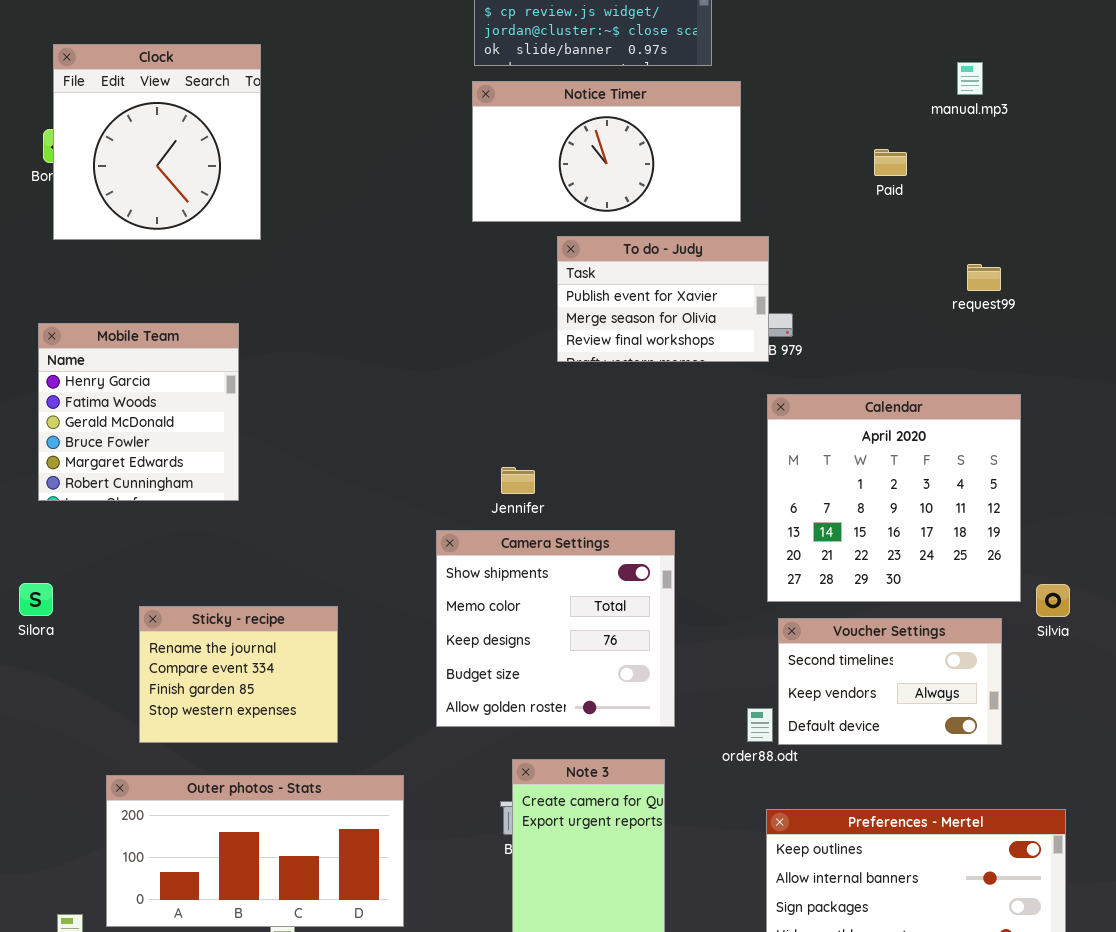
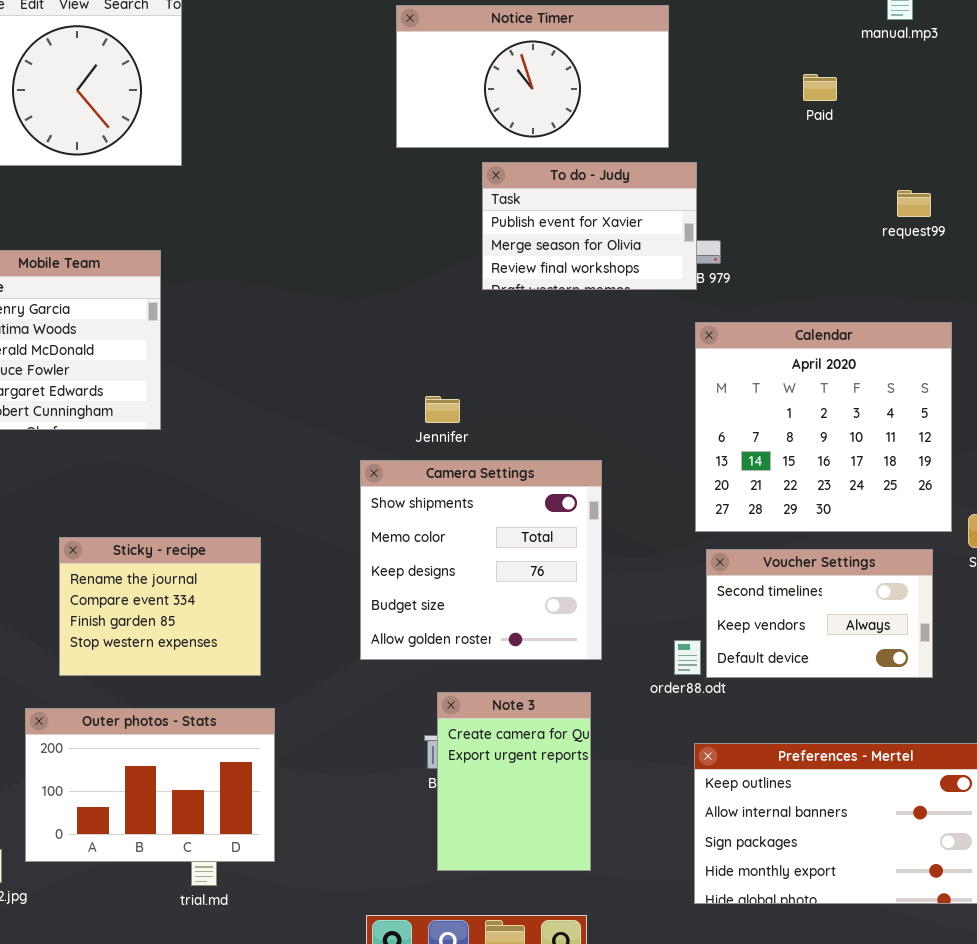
Outer photos - Stats: [106,775,404,927] -> [25,708,275,862], resized

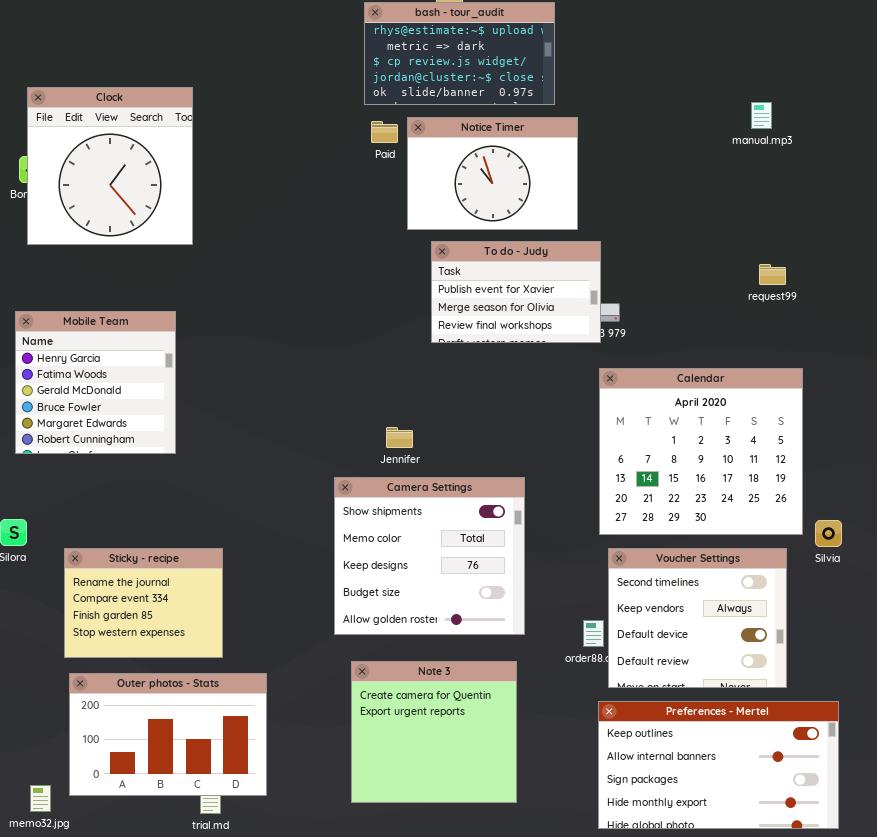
Notice Timer: [396,5,669,148] -> [407,117,578,230], resized
Paid: [803,74,837,101] -> [371,121,398,143], moved
Sticky - recipe: [59,537,261,676] -> [64,548,223,658], moved
Voucher Settings: [706,549,933,678] -> [608,548,787,688], resized
Note 3: [437,692,591,871] -> [351,661,517,803], resized

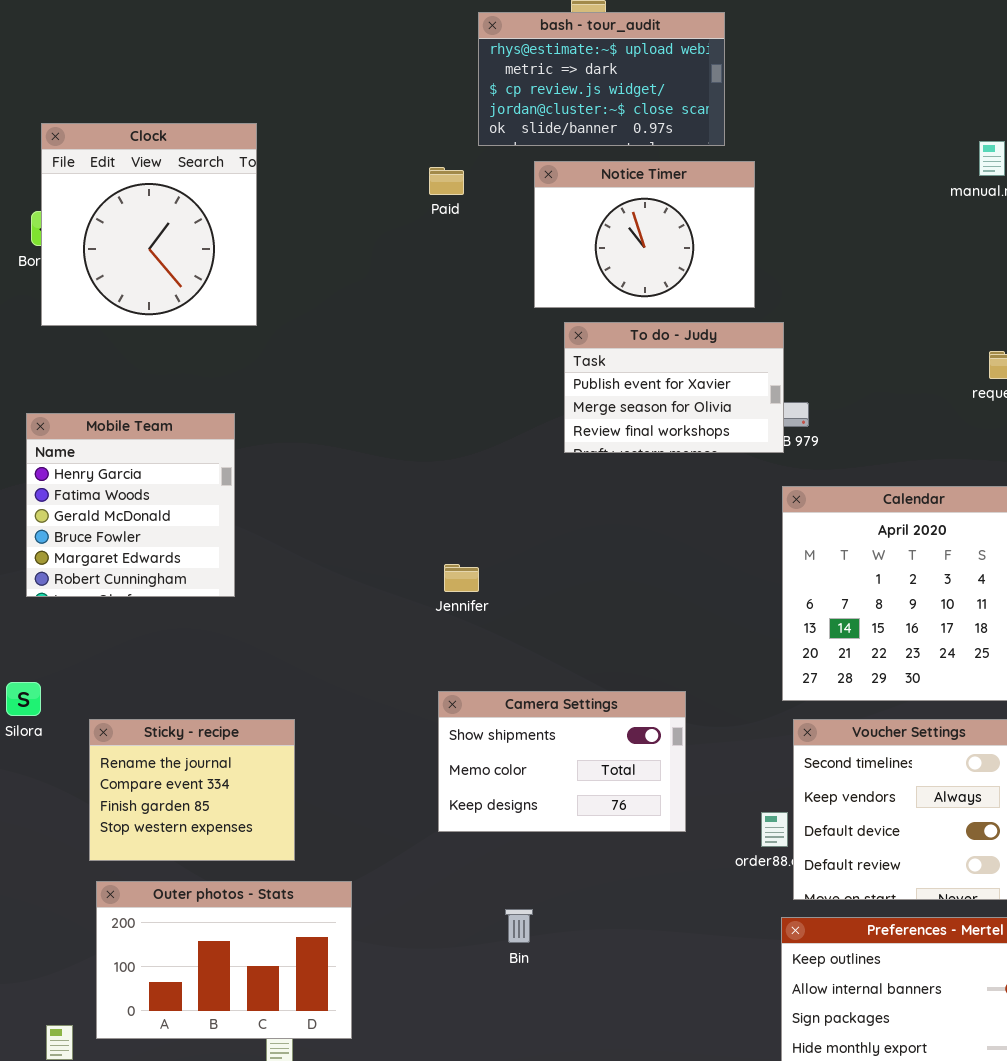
Paid: [371,121,398,143] -> [429,167,464,195], moved
Jennifer: [386,427,413,448] -> [444,564,479,592], moved
Camera Settings: [334,477,525,635] -> [438,691,686,832], resized
Note 3: [351,661,517,803] -> none, closed

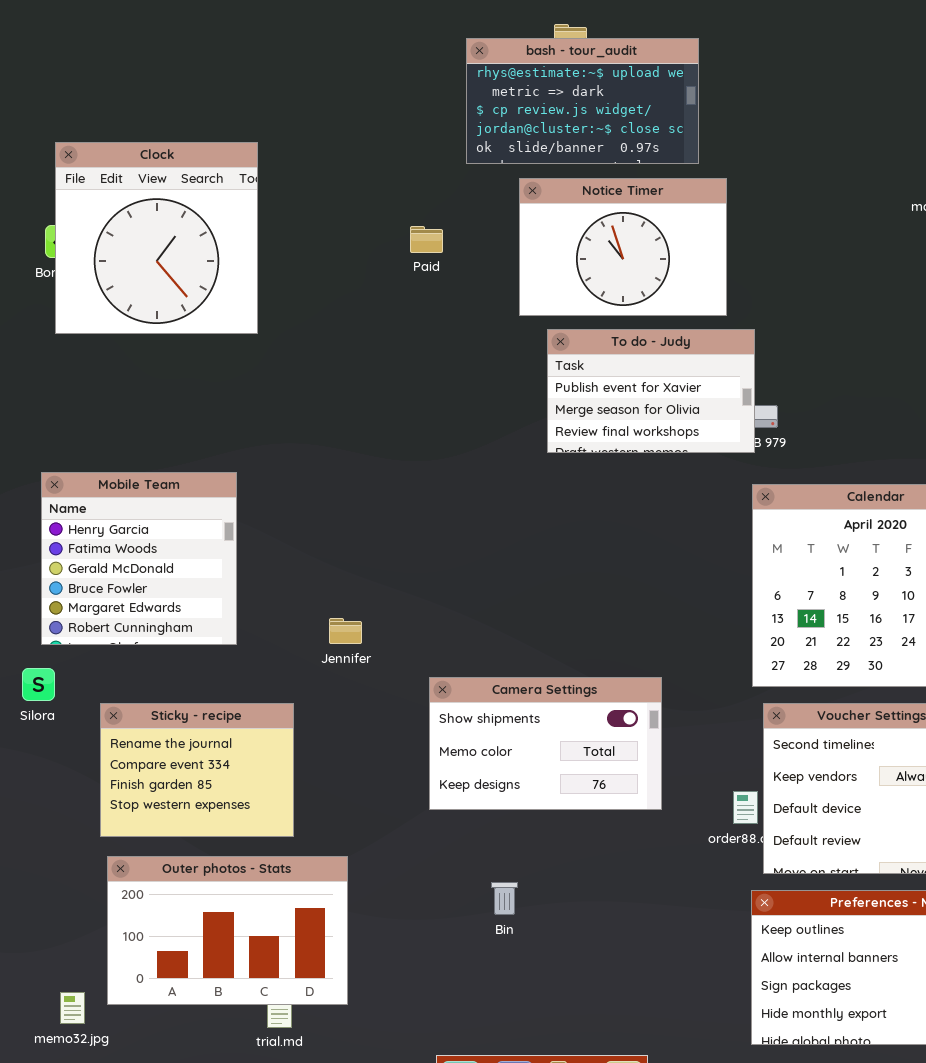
Paid: [429,167,464,195] -> [410,226,443,253], moved
Mobile Team: [26,413,235,597] -> [41,472,237,645], moved
Jennifer: [444,564,479,592] -> [329,618,362,644], moved

